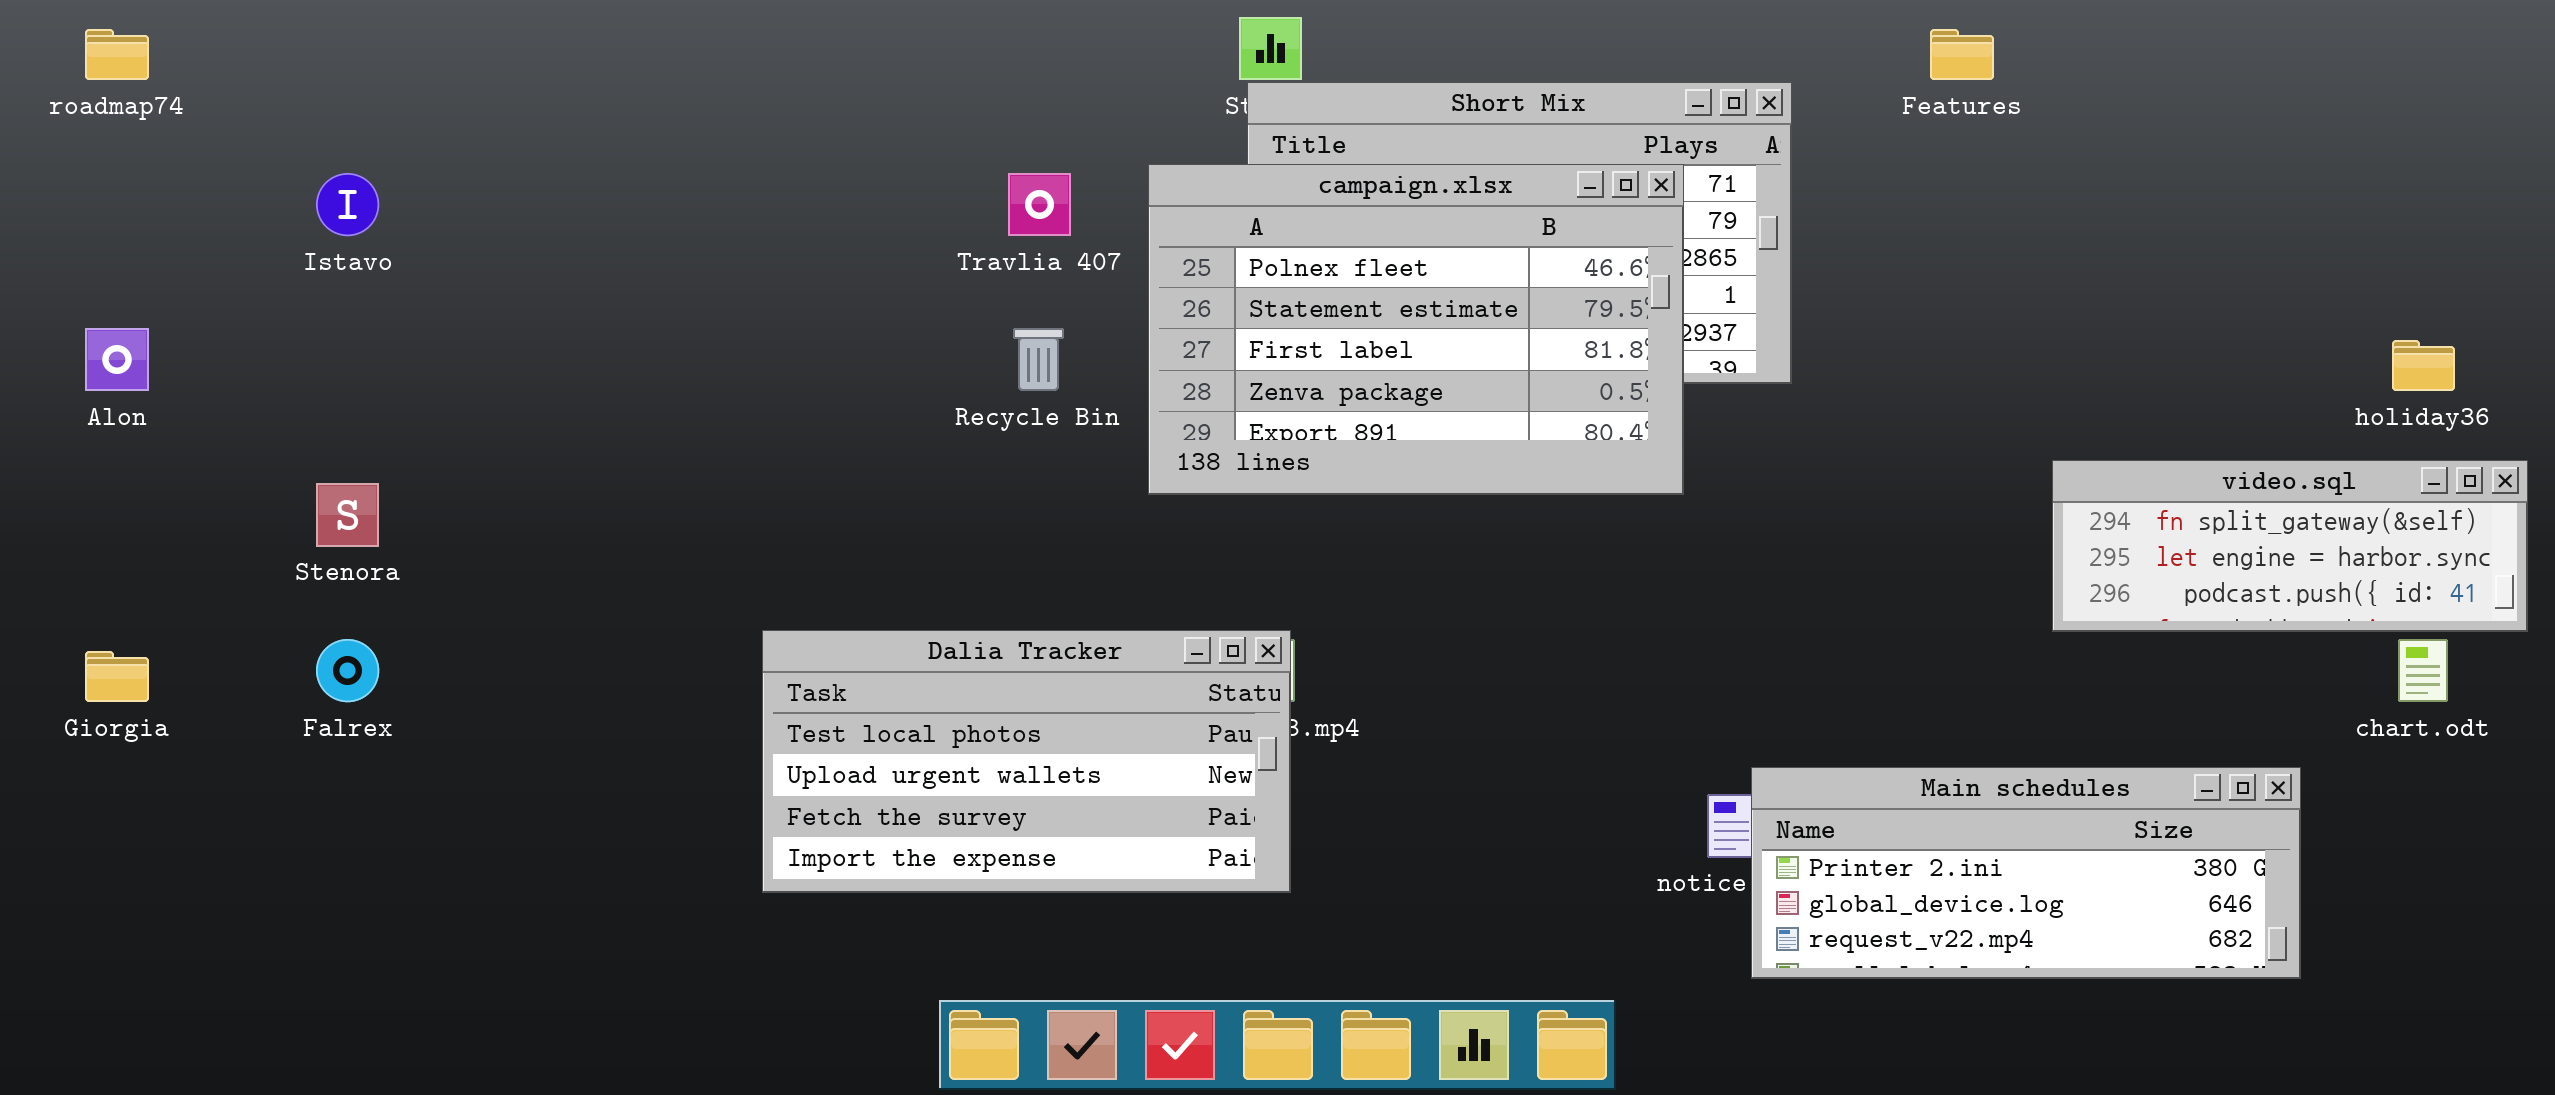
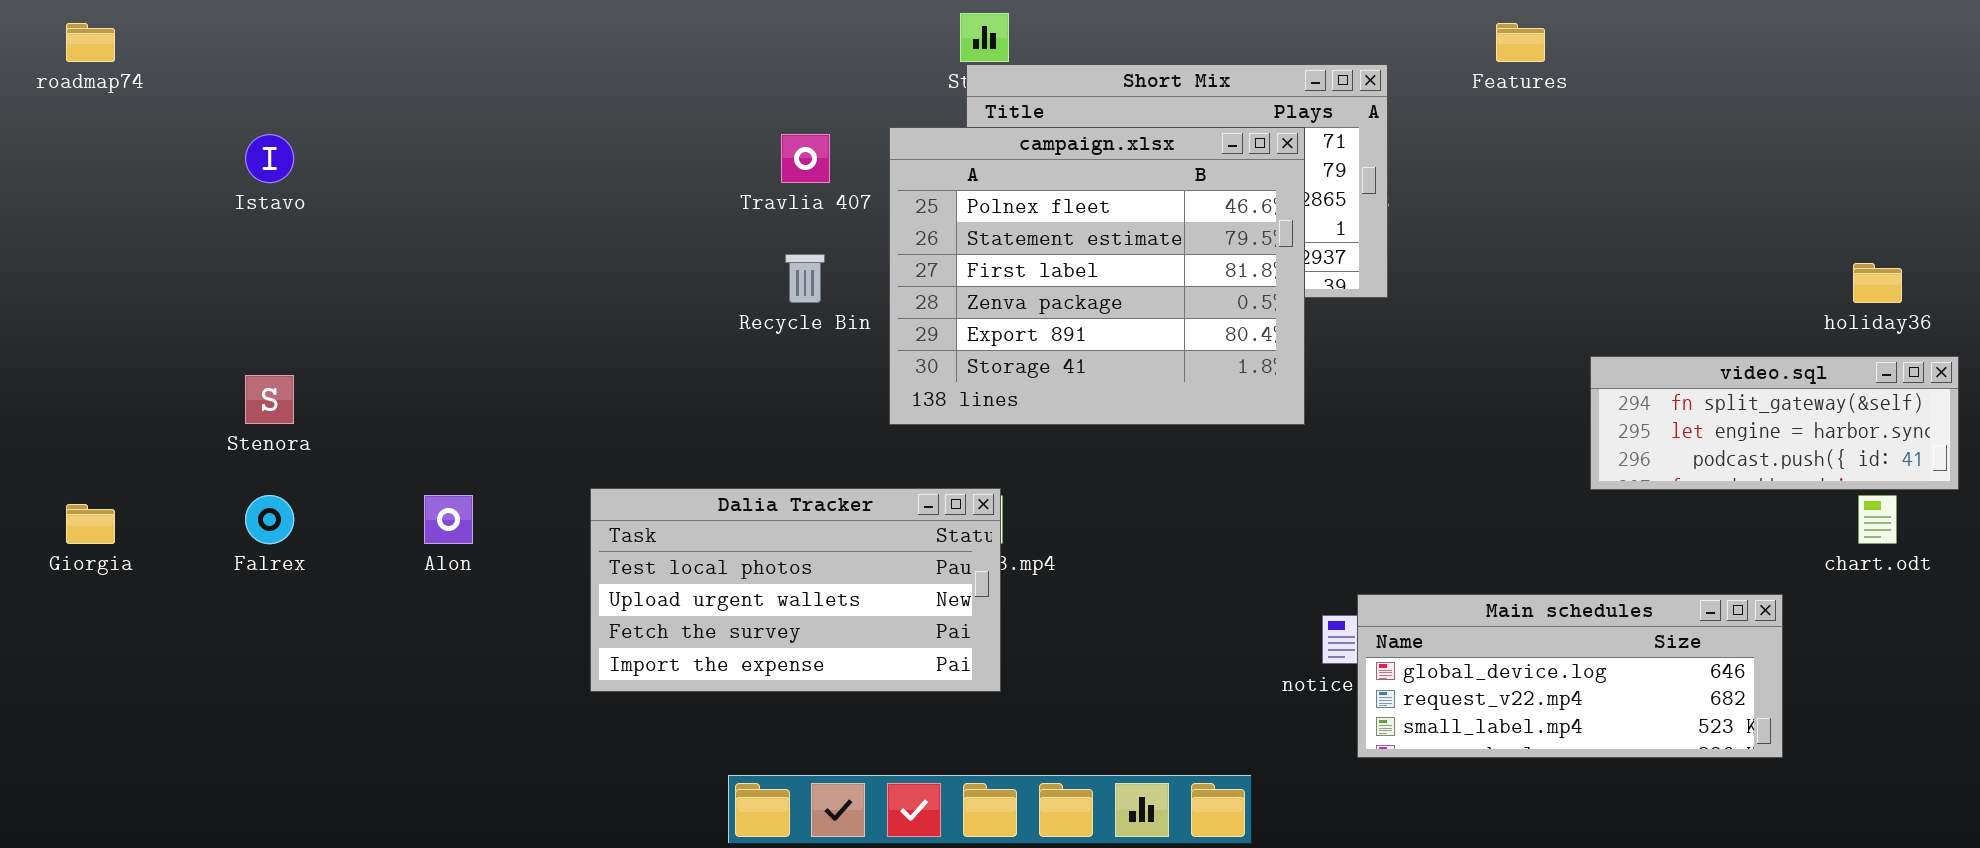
campaign.xlsx: [1148,164,1684,495] -> [889,127,1305,425], resized
Alon: [85,328,149,391] -> [424,495,473,544], moved
Main schedules: [1751,767,2301,979] -> [1357,594,1783,758], scrolled down 1 row

